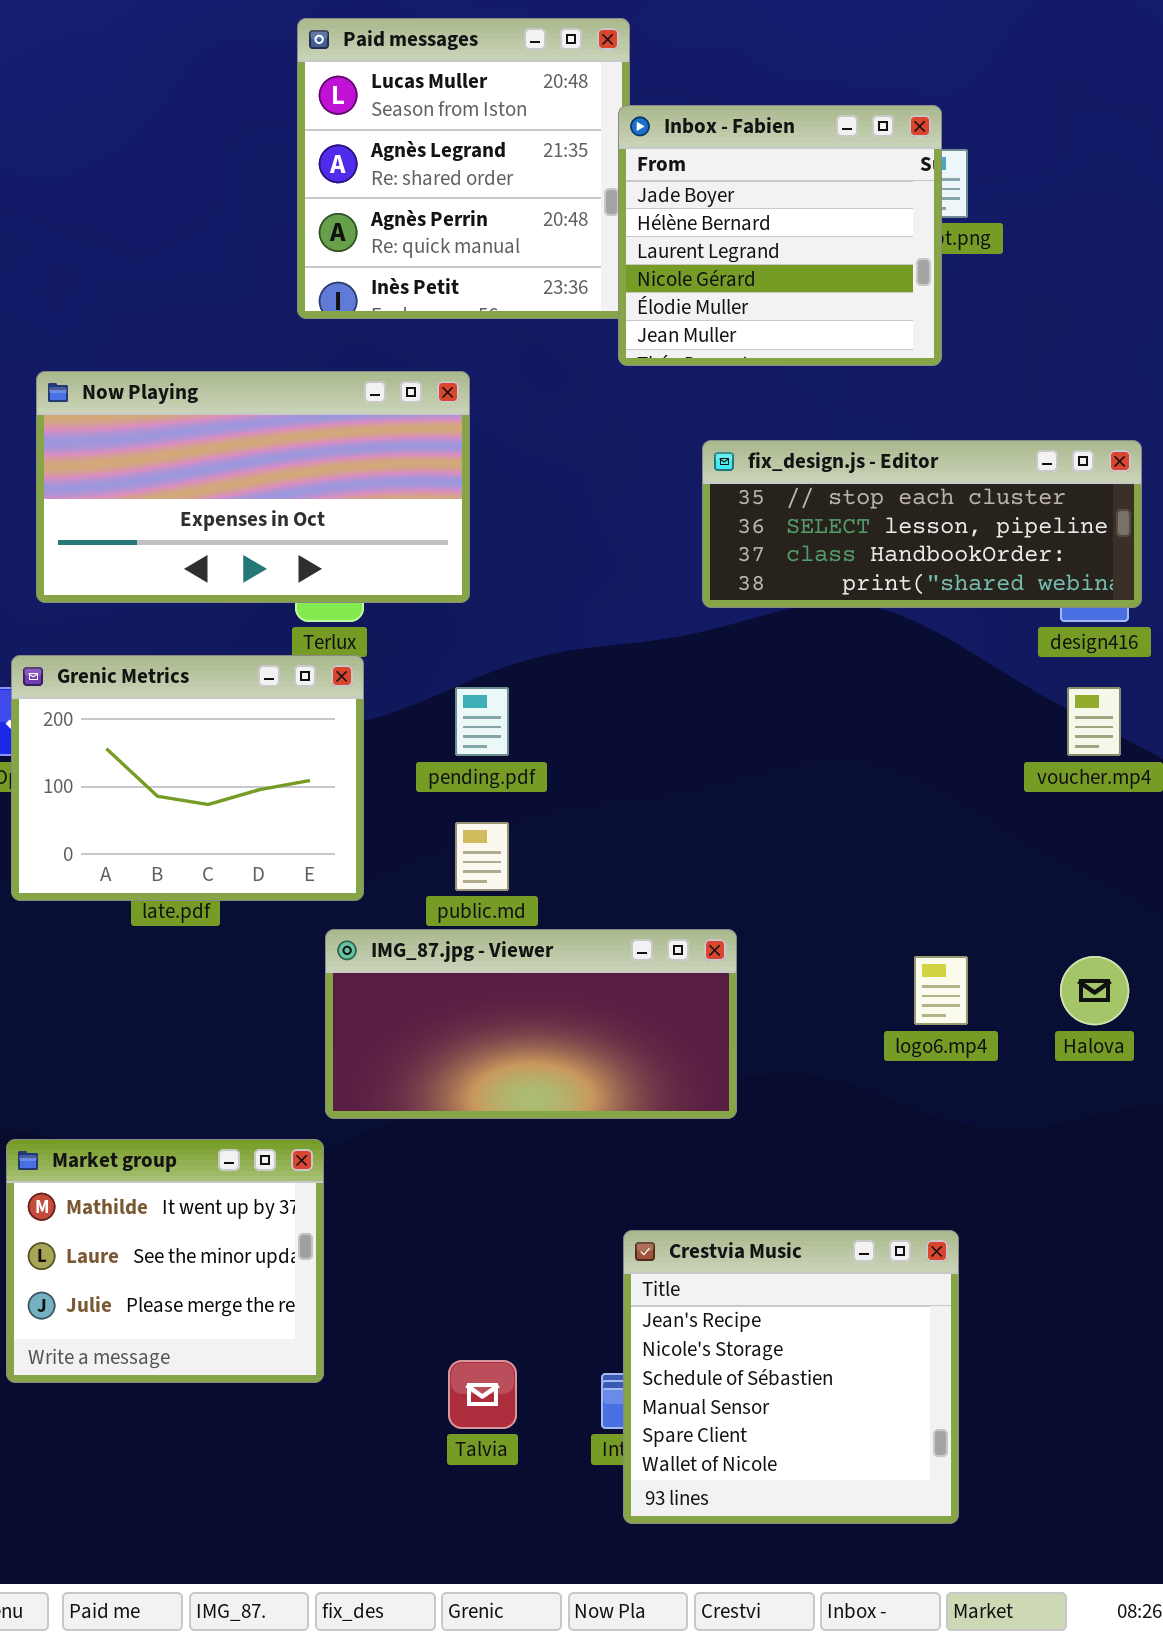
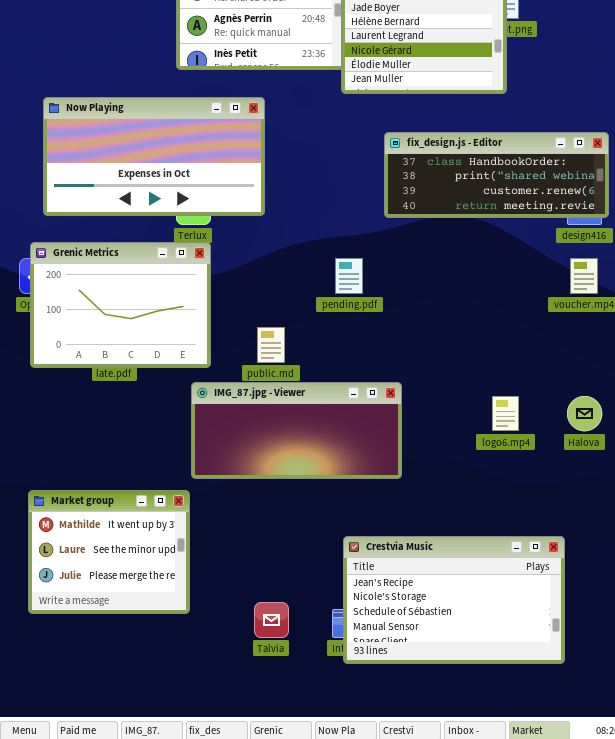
fix_design.js - Editor: [702,440,1142,608] -> [384,132,609,218], scrolled down 2 rows
pending.pdf: [455,687,509,756] -> [335,258,363,294], moved
Crestvia Music: [623,1230,959,1524] -> [343,536,565,664], resized

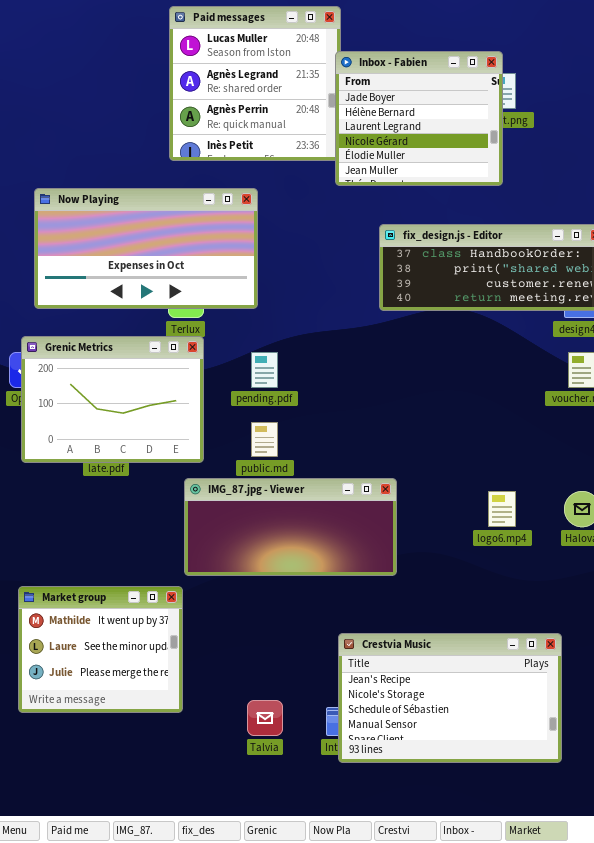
pending.pdf: [335,258,363,294] -> [251,352,278,388], moved

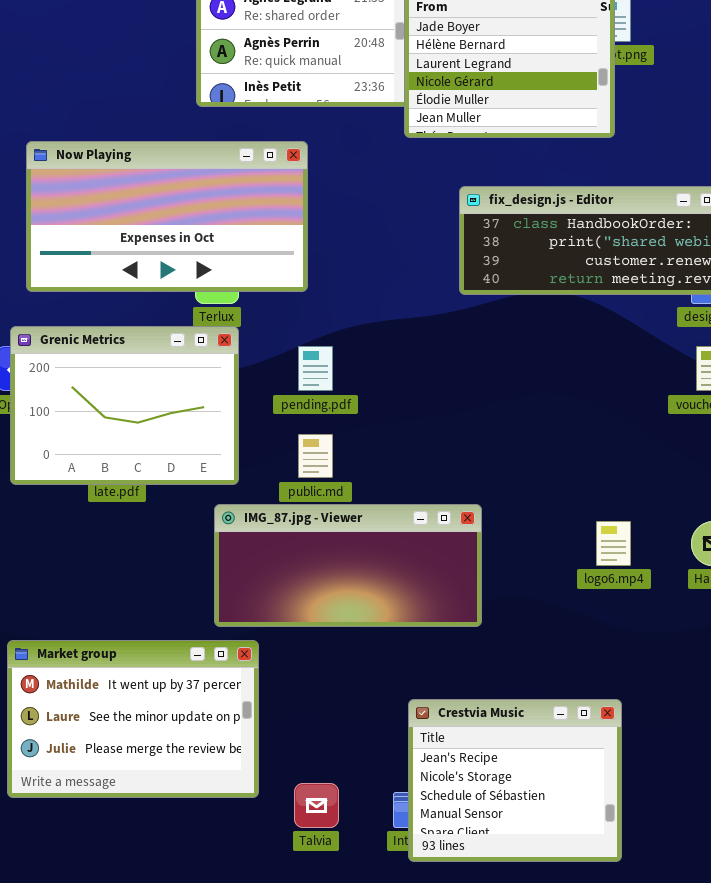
Market group: [18,586,183,713] -> [7,640,259,798], resized
Crestvia Music: [338,633,562,763] -> [408,699,622,862], resized

